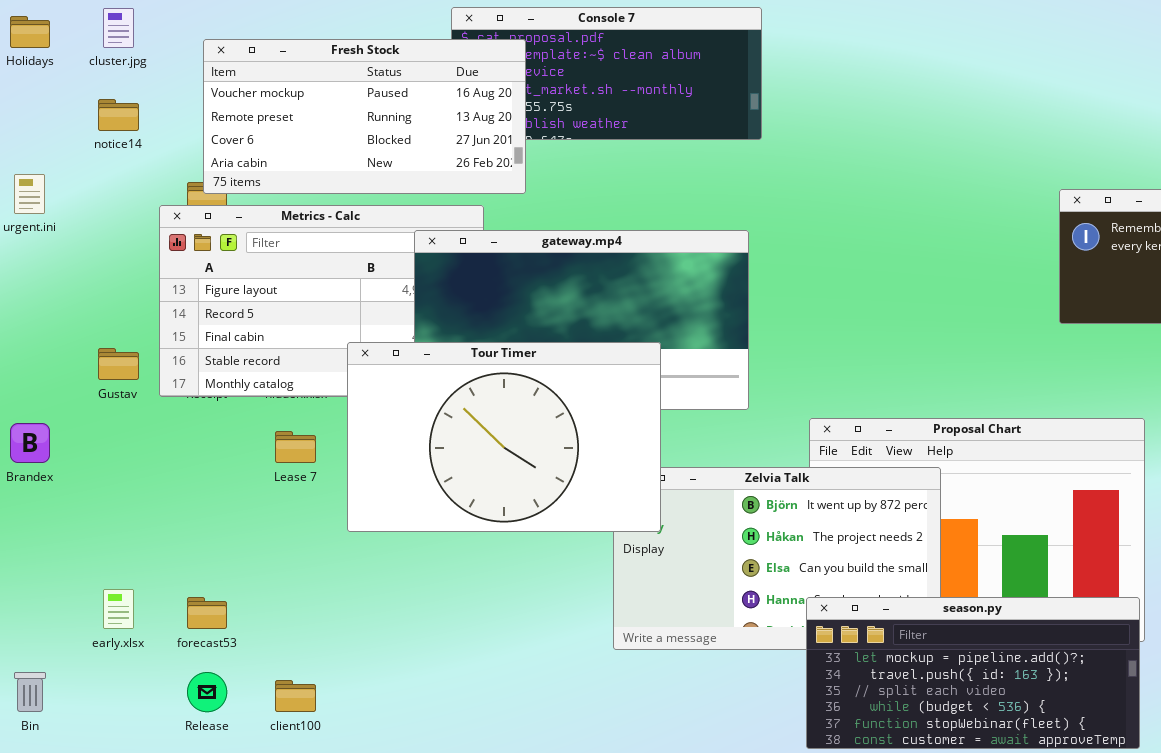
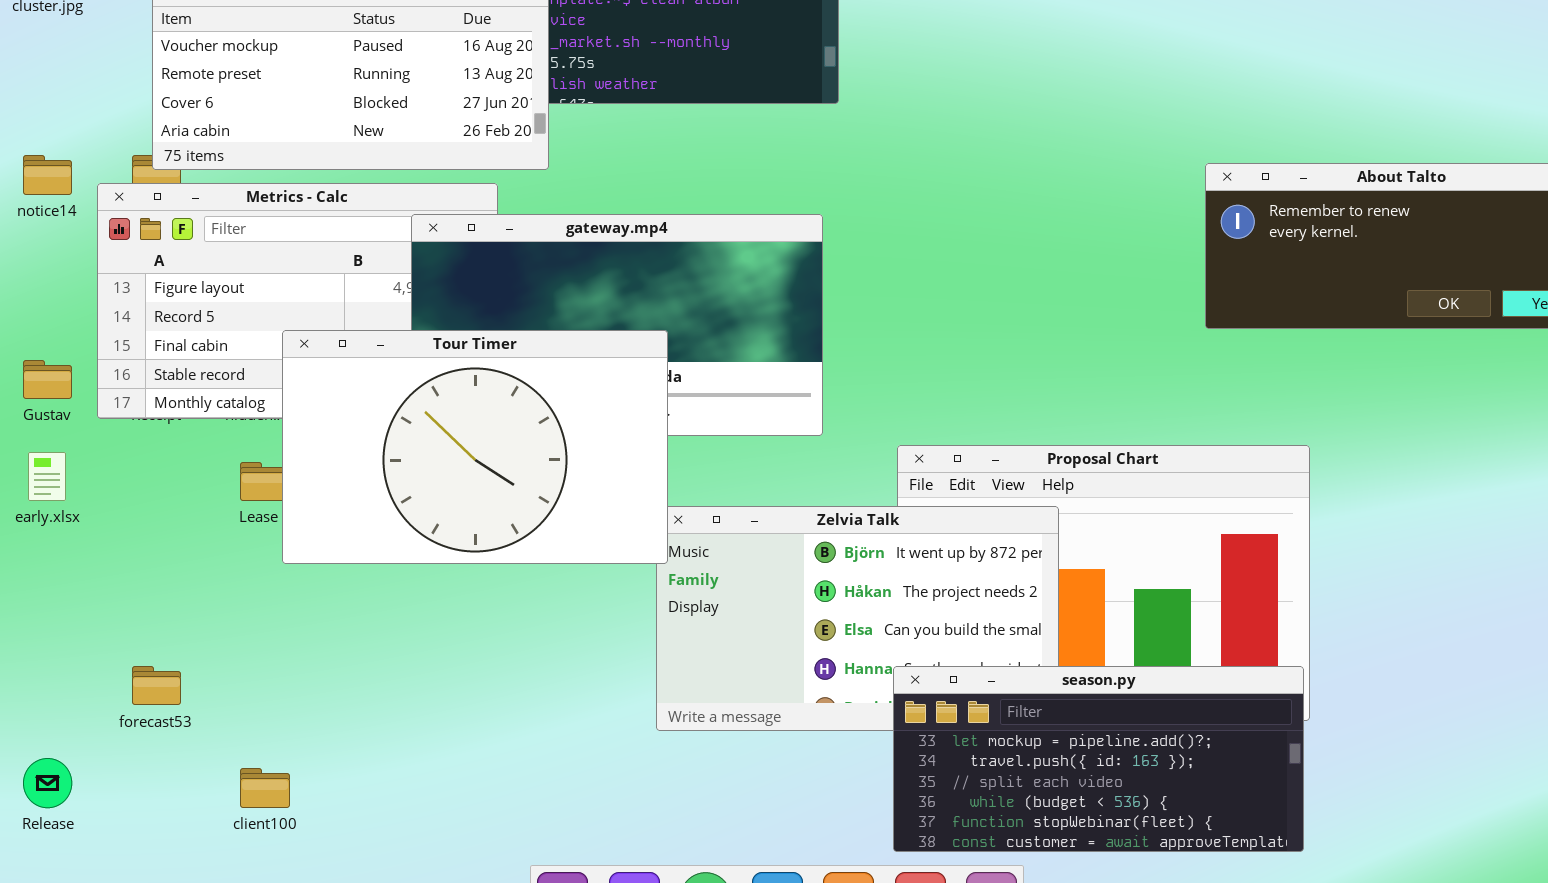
notice14: [98,99,139,131] -> [23,155,72,195], moved
Tour Timer: [347,342,661,532] -> [282,330,668,564], moved
early.xlsx: [103,589,134,629] -> [28,452,66,501], moved
Release: [187,672,227,712] -> [23,758,72,808], moved

